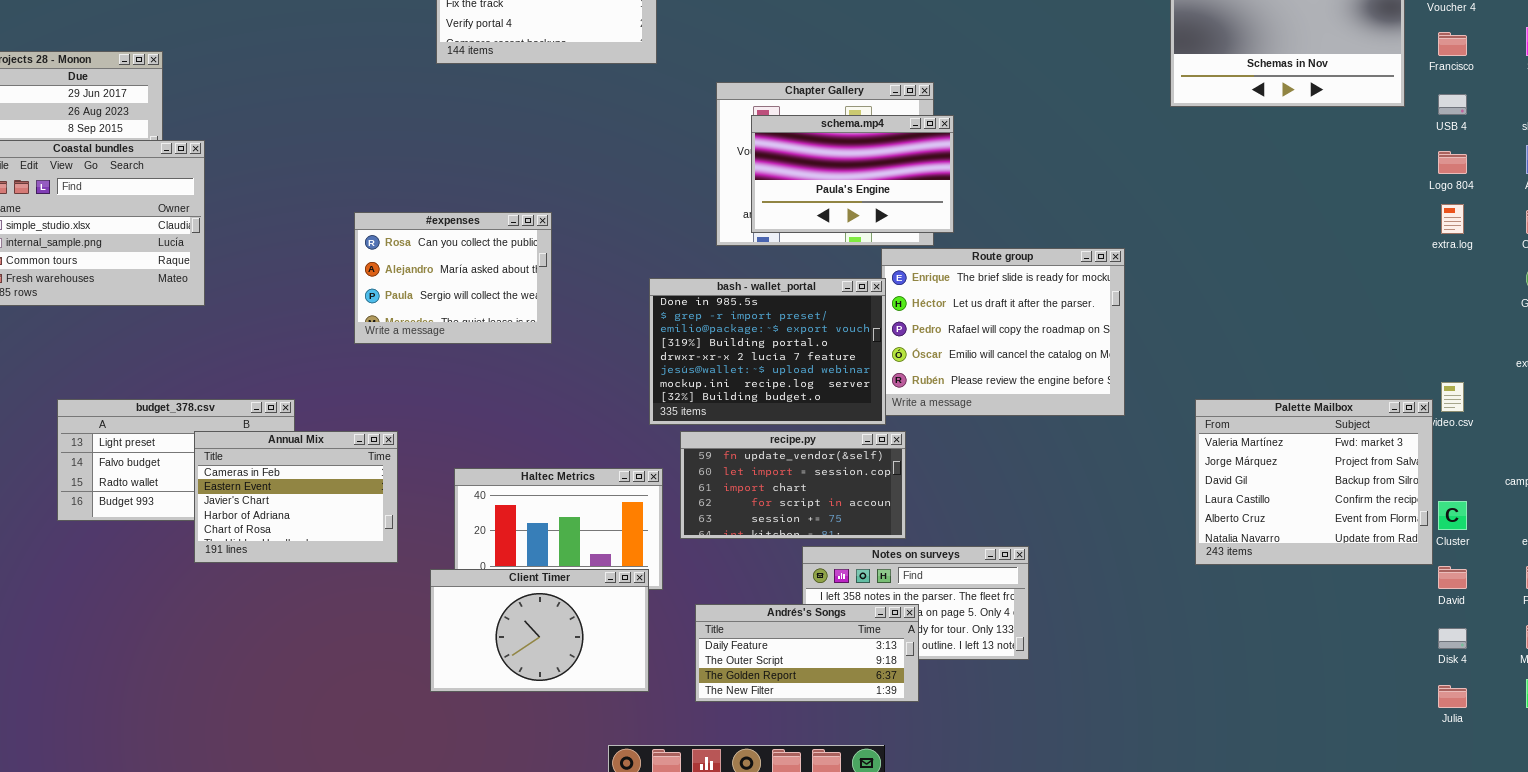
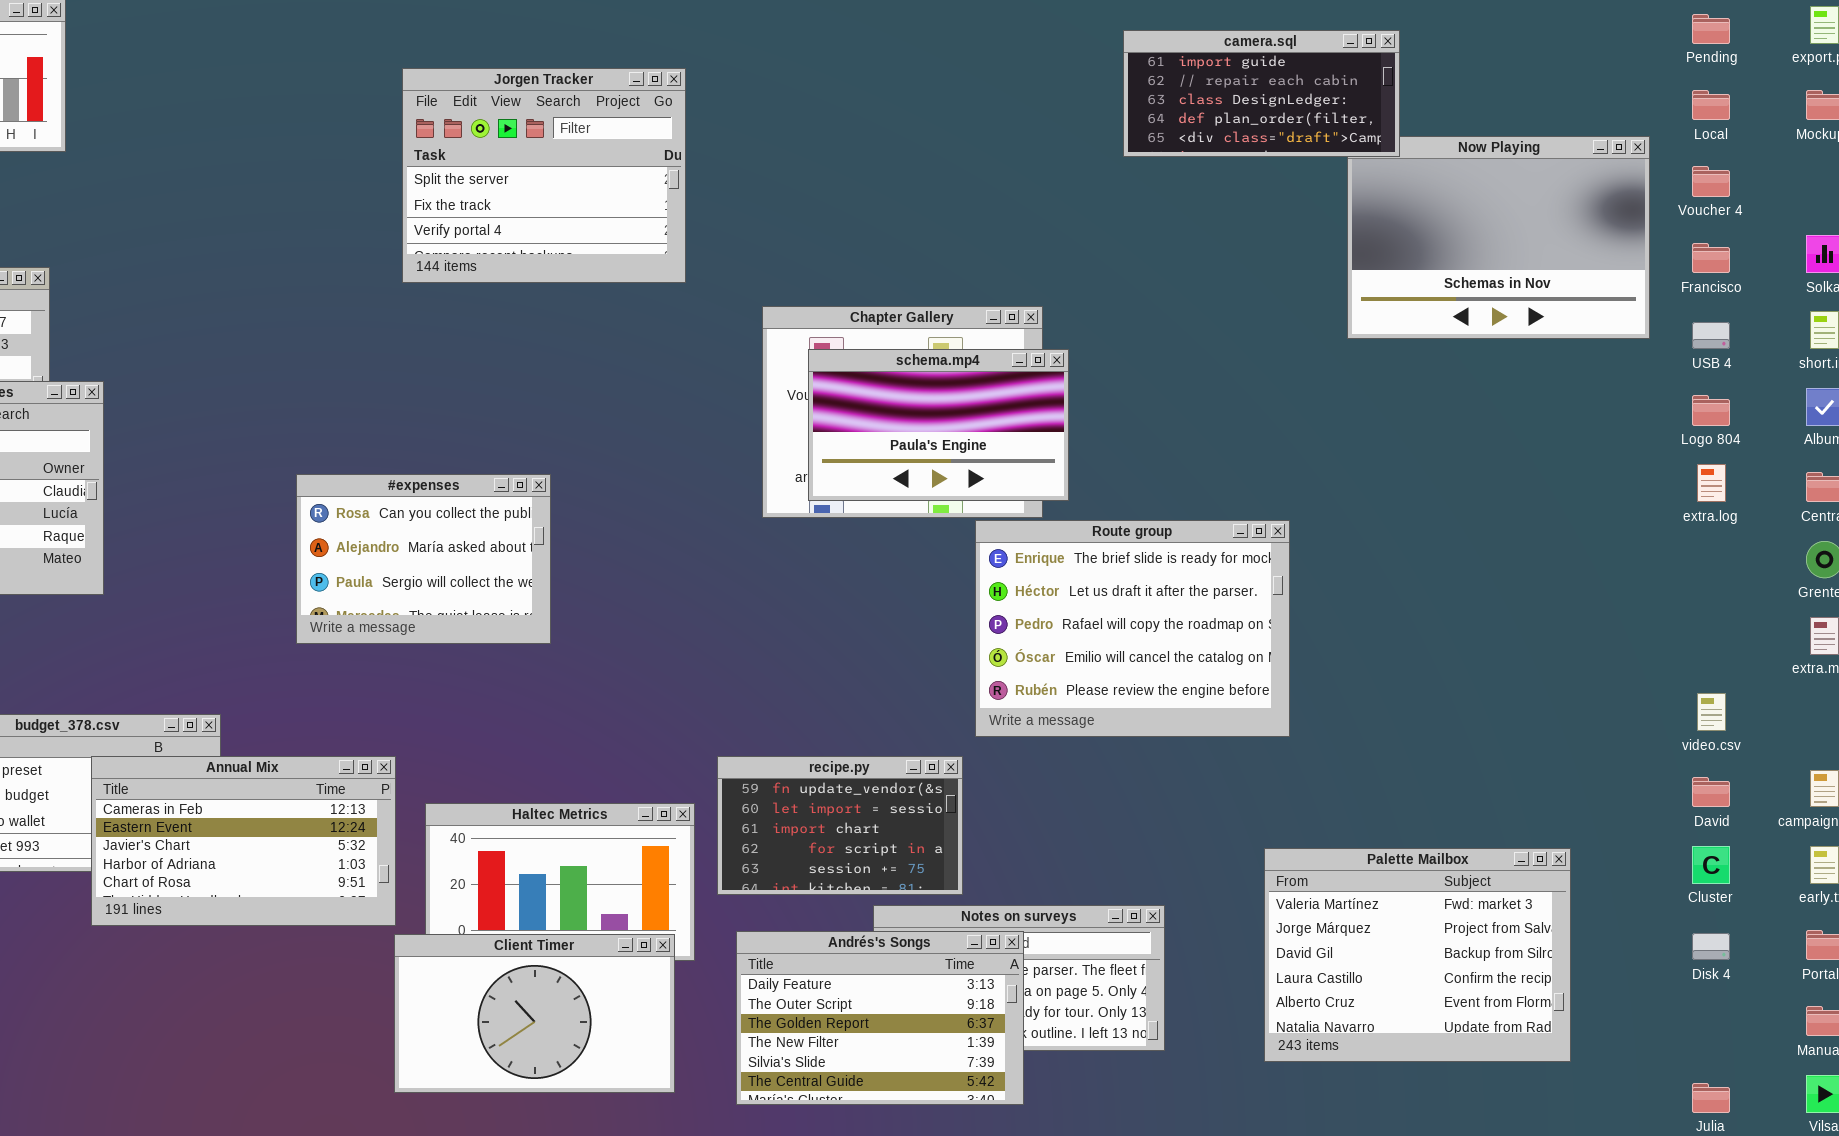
bash - wallet_portal: [649,278,886,425] -> none, closed
Palette Mailbox: [1195,399,1433,565] -> [1264,848,1571,1062], moved
Annual Mix: [194,431,398,563] -> [91,756,396,926], resized
recipe.py: [680,431,906,539] -> [717,756,963,895], resized
David: [1438,566,1467,589] -> [1692,777,1730,807], moved
Andrés's Songs: [695,604,919,702] -> [736,931,1024,1105], resized
Disk 4: [1438,628,1467,649] -> [1692,933,1730,960], moved

